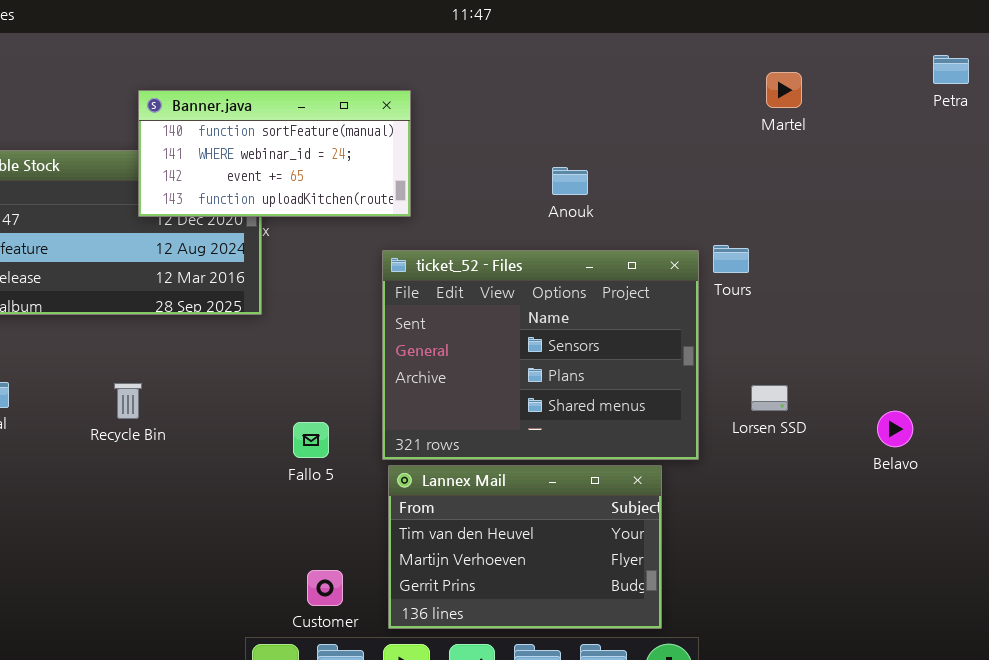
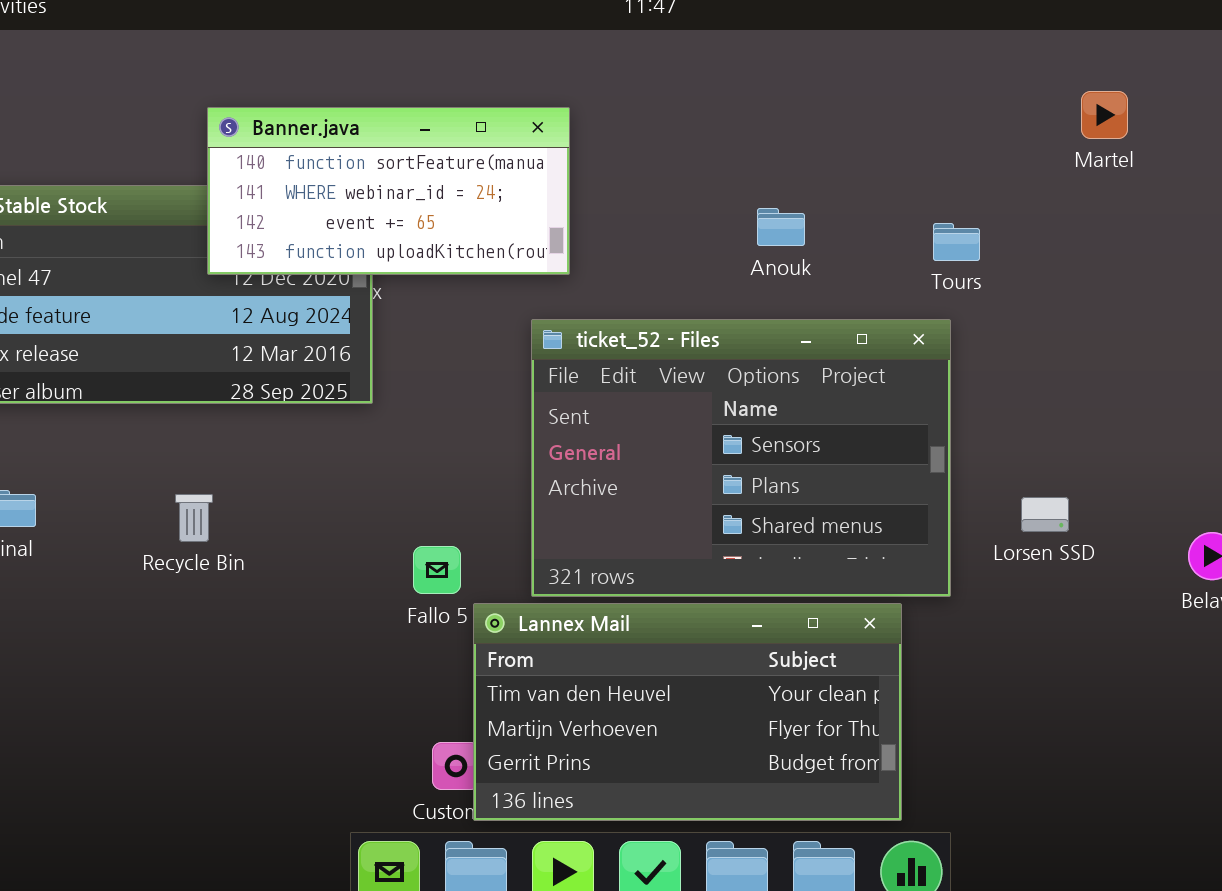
Martel: [766,72,802,108] -> [1081,91,1128,139], moved
Tours: [713,245,749,273] -> [933,223,980,261], moved
Lannex Mail: [388,465,662,629] -> [473,603,902,821], resized

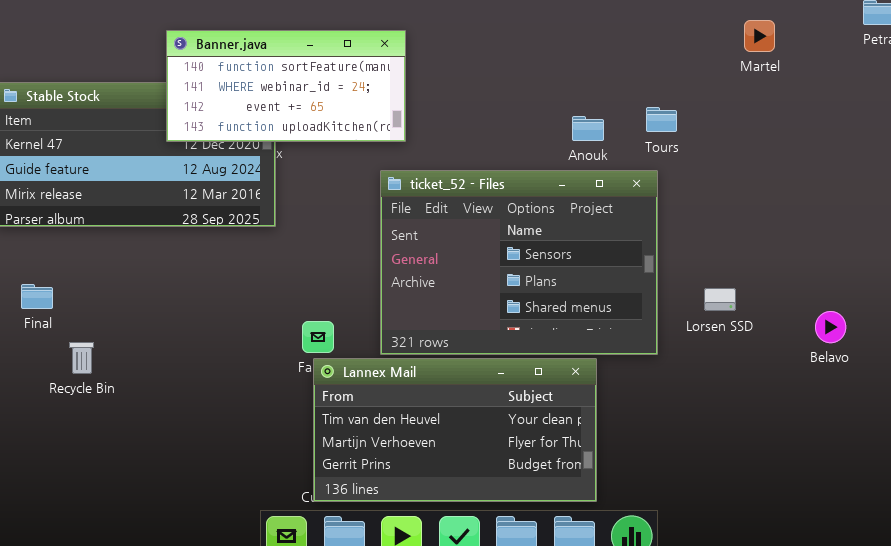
Anouk: [757,208,805,246] -> [572,116,604,141], moved
Recycle Bin: [175,494,213,542] -> [69,342,94,374], moved
Lannex Mail: [473,603,902,821] -> [313,358,597,502], moved

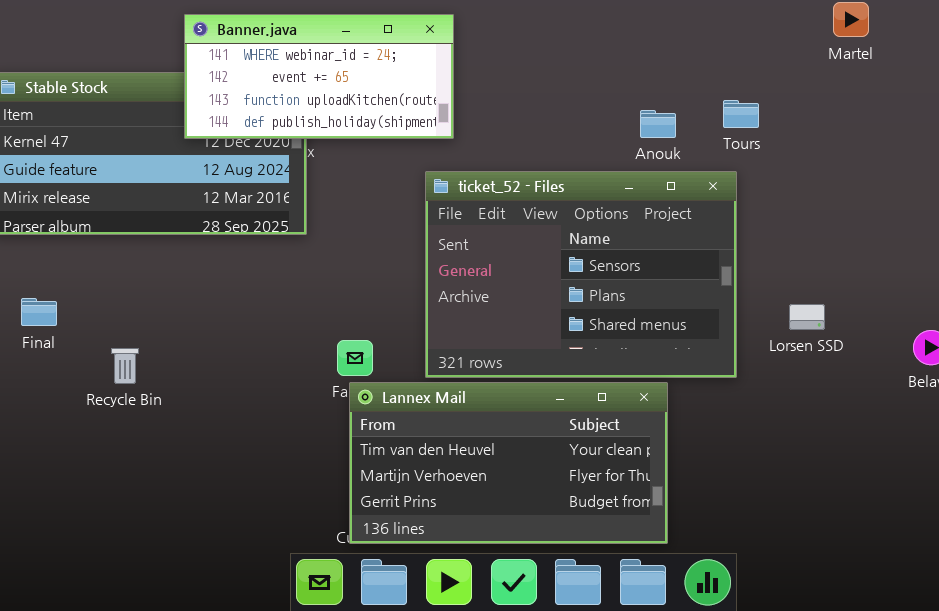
Banner.java: [166,30,406,142] -> [184,14,454,139], scrolled down 1 row
Recycle Bin: [69,342,94,374] -> [111,348,139,384], moved

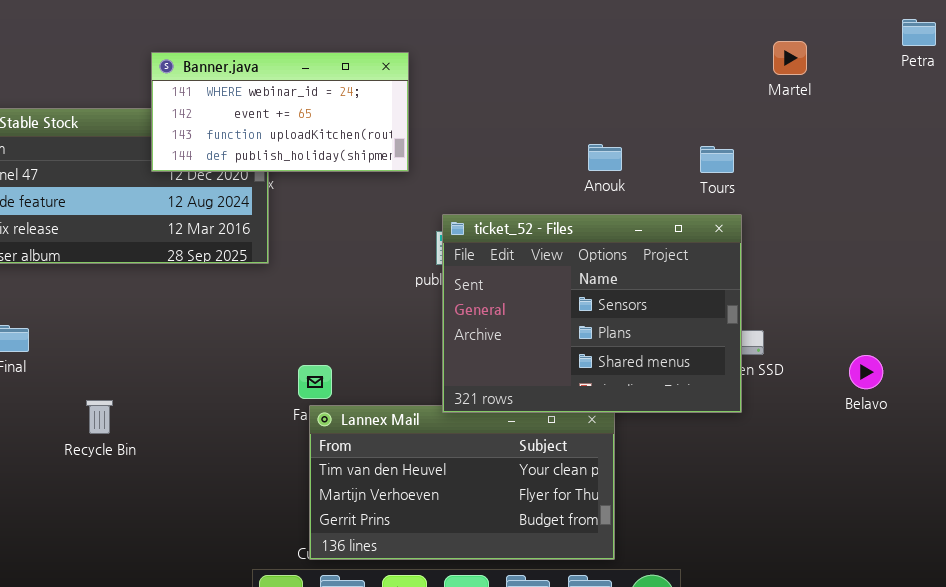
Tours: [723,100,759,128] -> [700,146,734,173], moved
ticket_52 - Files: [425,171,737,378] -> [442,214,742,413], moved
Recycle Bin: [111,348,139,384] -> [86,400,113,434], moved

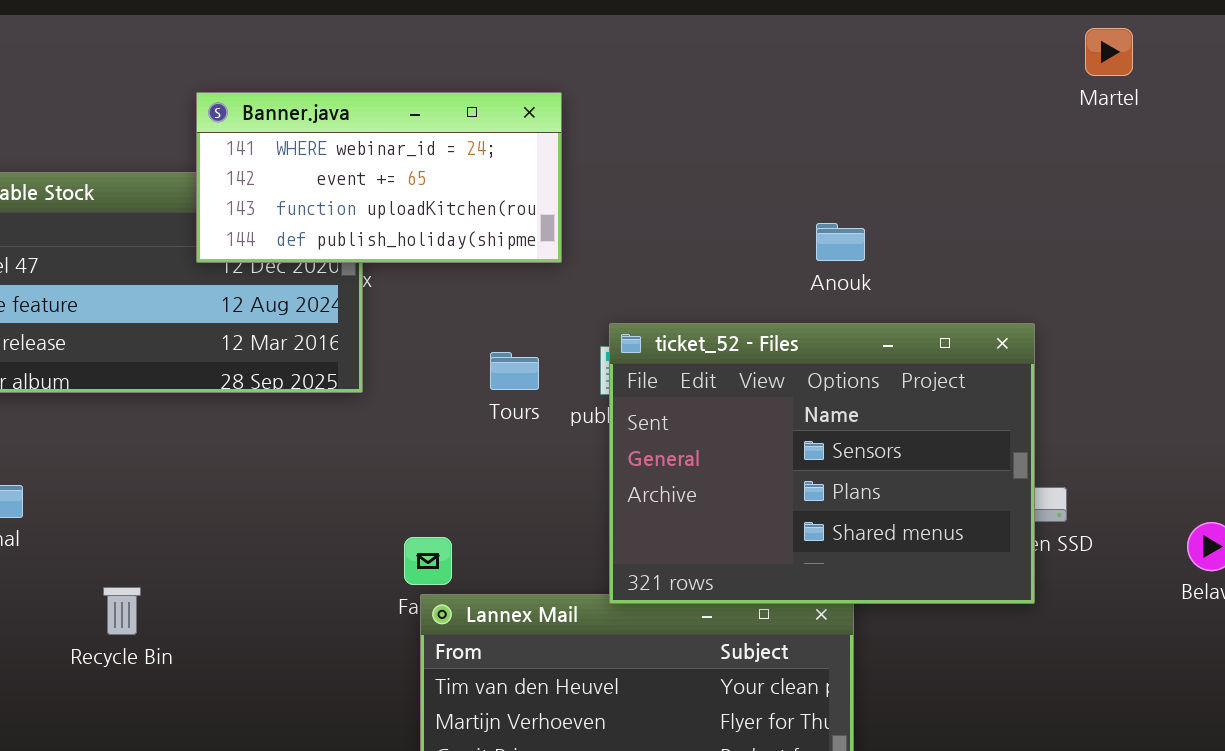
Martel: [773,41,807,75] -> [1085,28,1133,76], moved
Tours: [700,146,734,173] -> [490,352,539,390], moved

